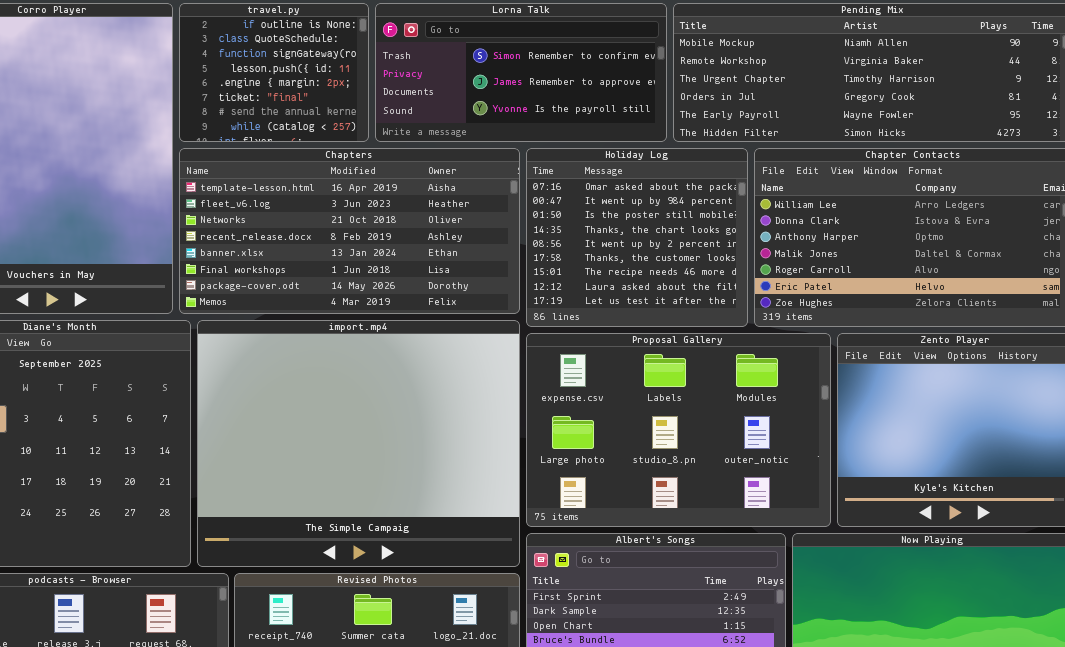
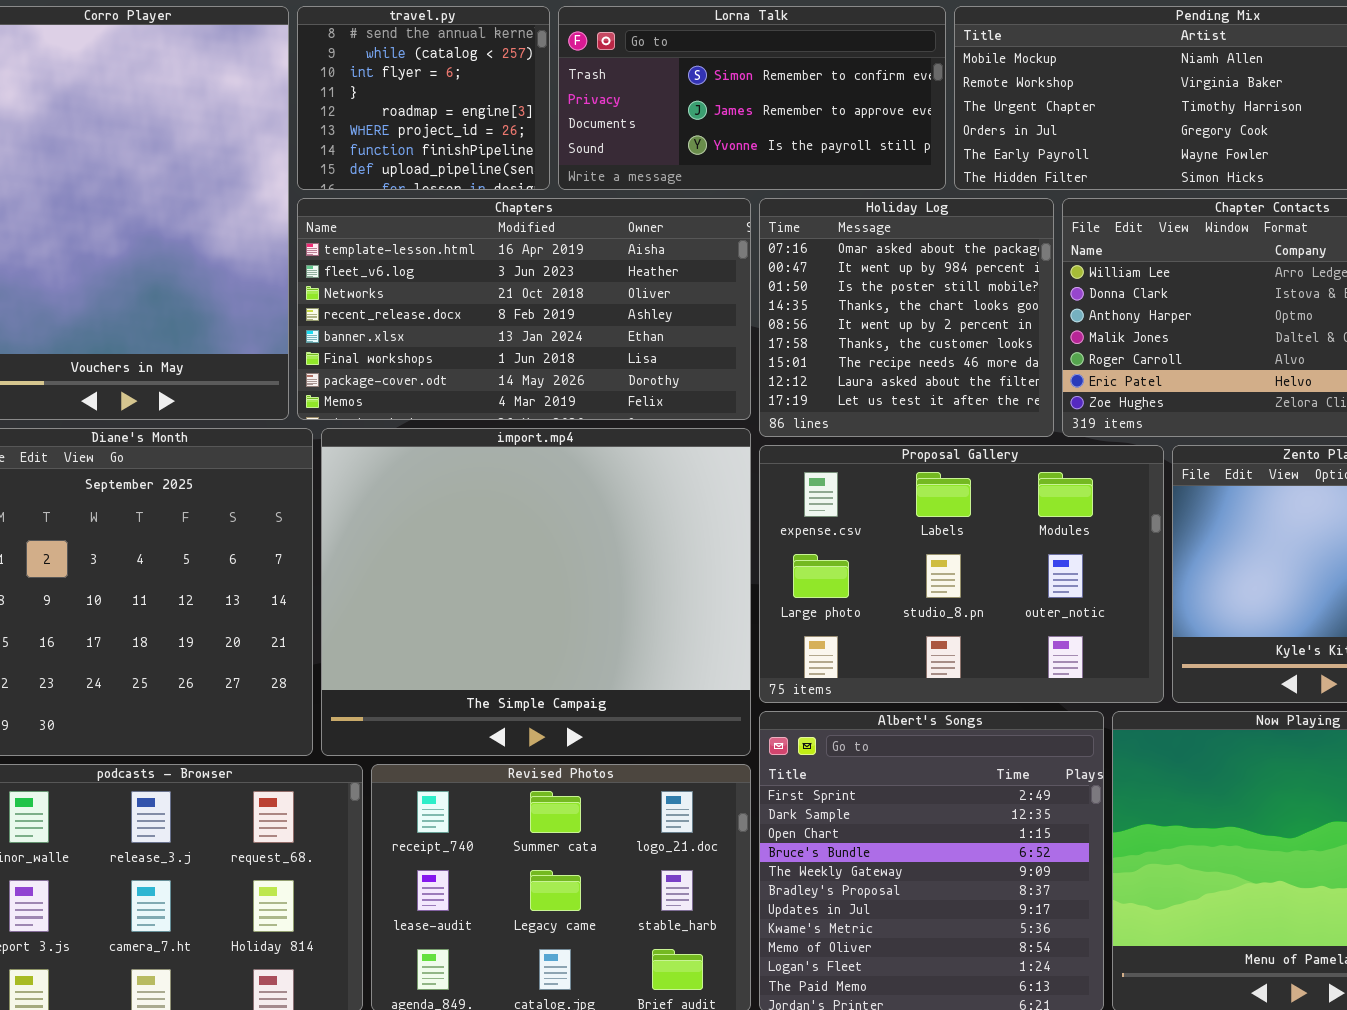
travel.py: [179,3,369,142] -> [297,6,550,190], scrolled down 6 rows

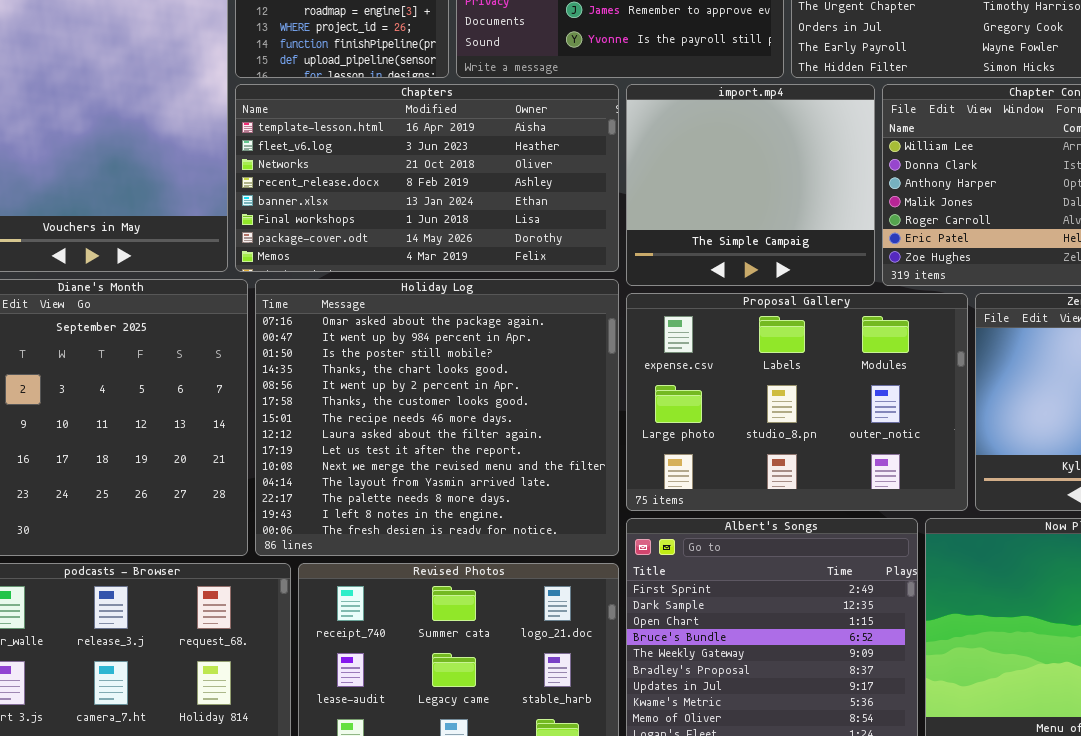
Holiday Log: [759,198,1054,437] -> [255,279,619,556], moved, resized
import.mp4: [321,428,751,756] -> [626,84,875,286], moved, resized

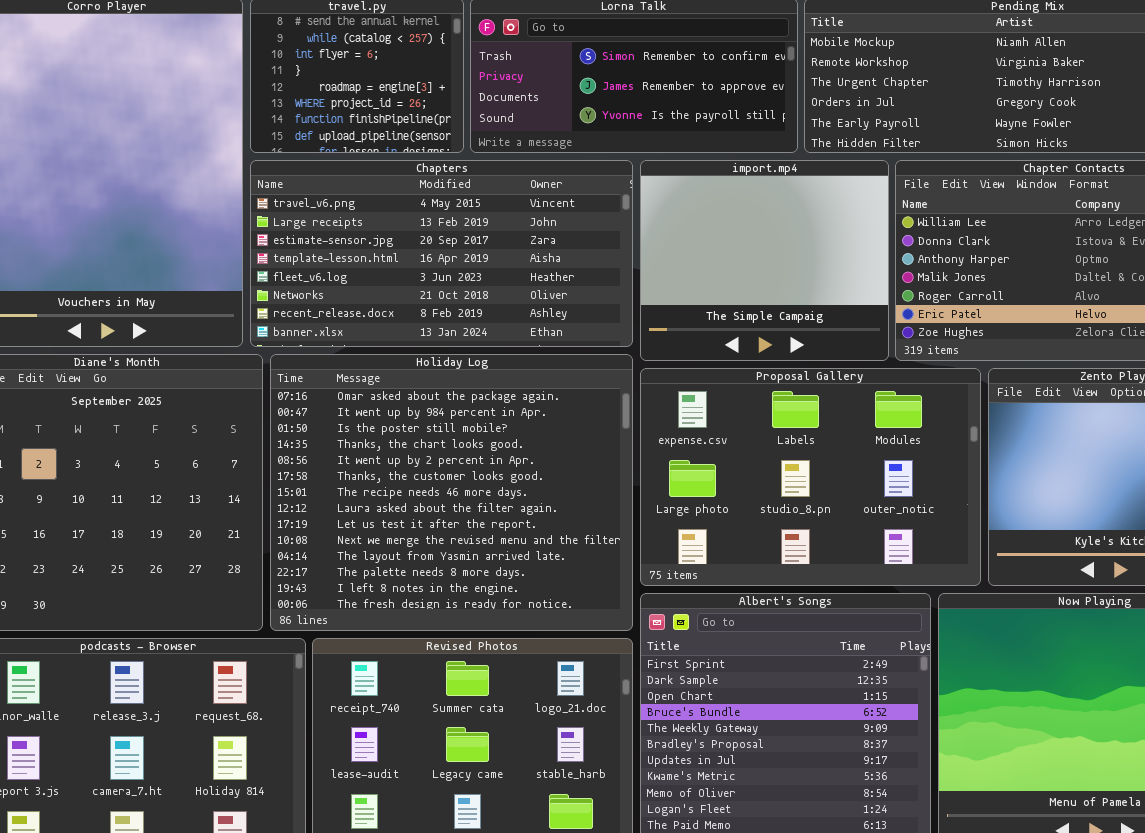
Chapters: [235,84,619,272] -> [250,160,633,347], scrolled up 3 rows

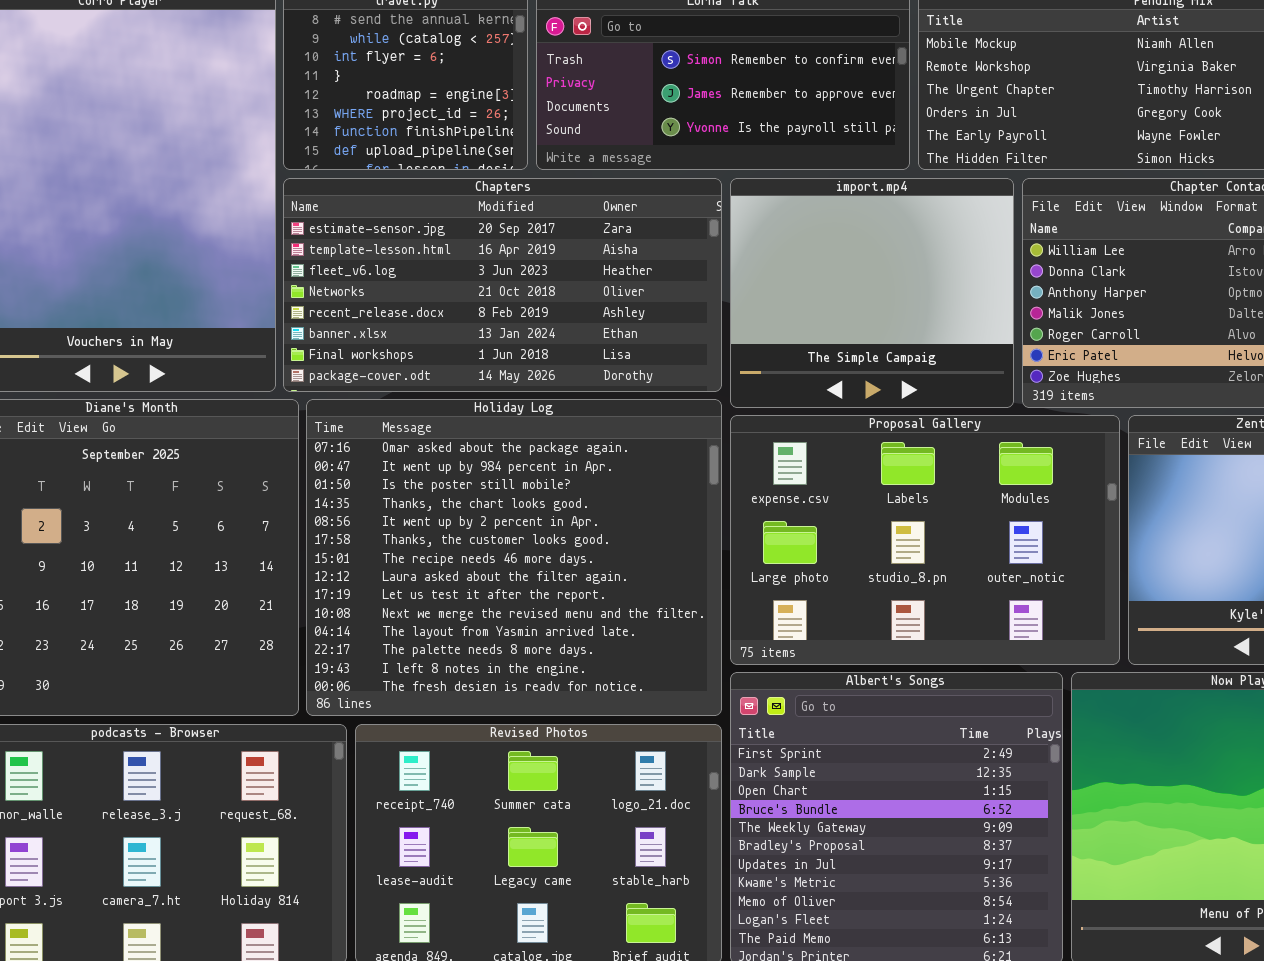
Chapters: [250,160,633,347] -> [283,178,722,392], scrolled down 2 rows

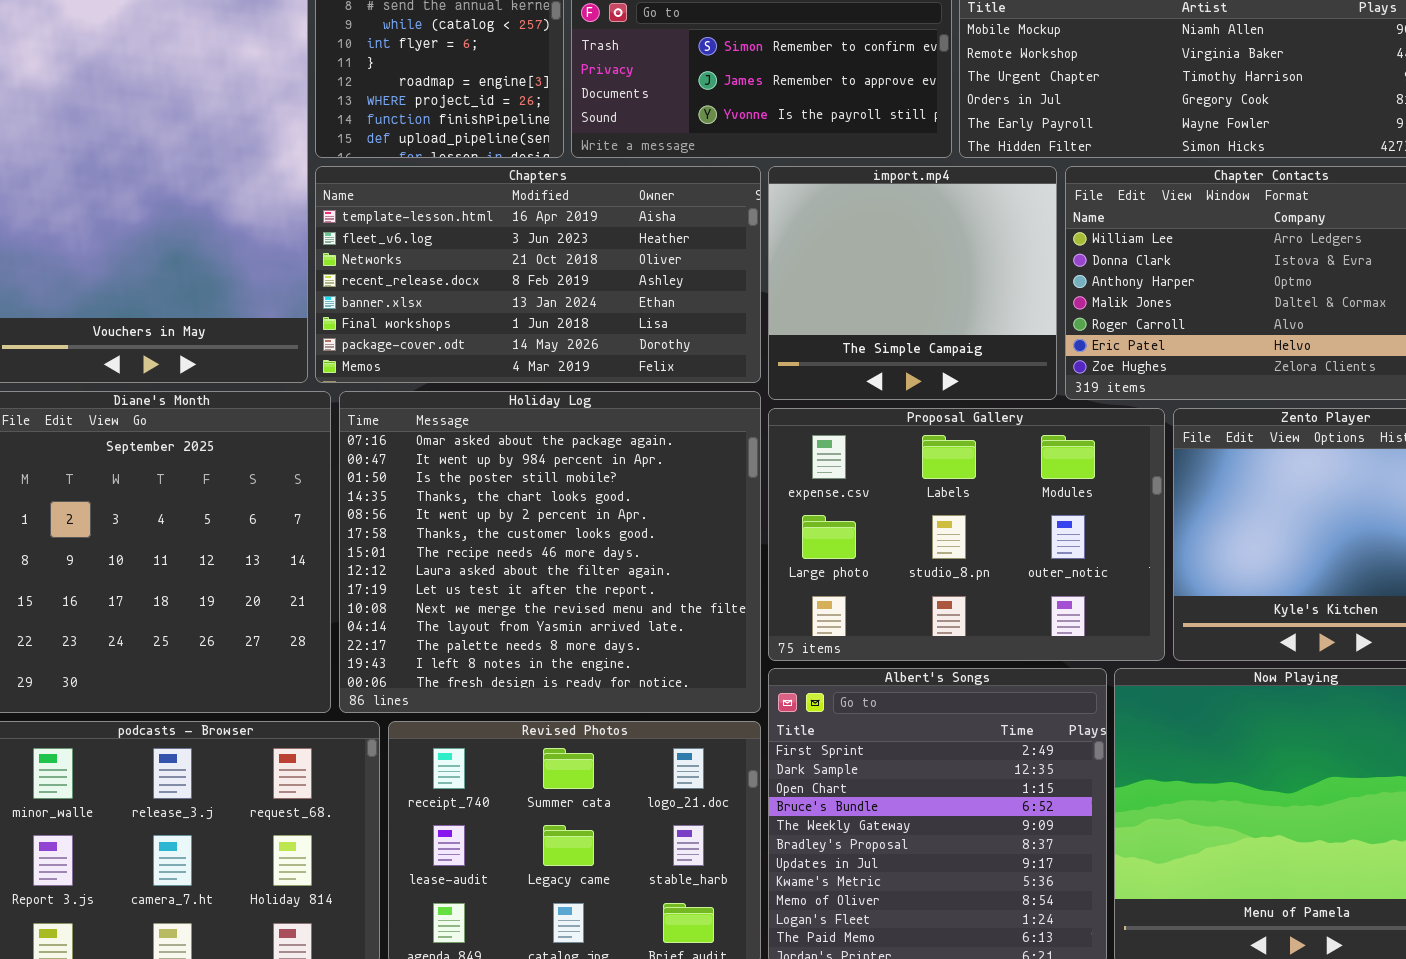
Chapters: [283,178,722,392] -> [315,166,761,383], scrolled down 1 row

